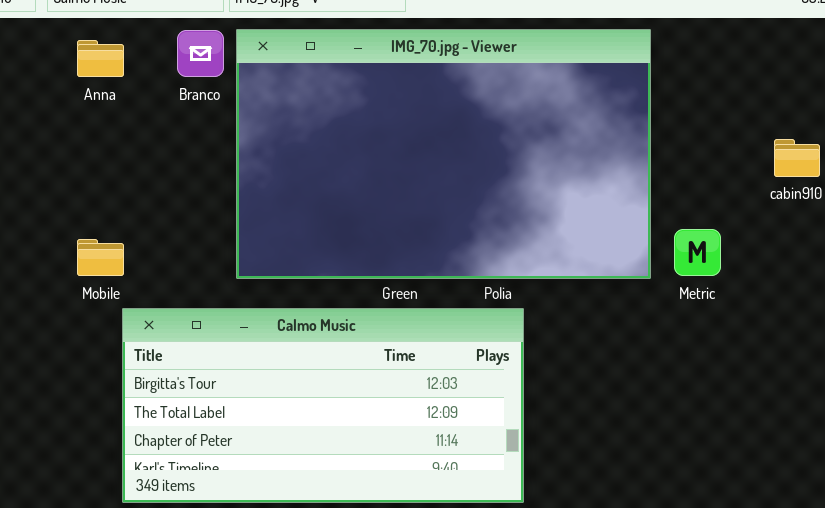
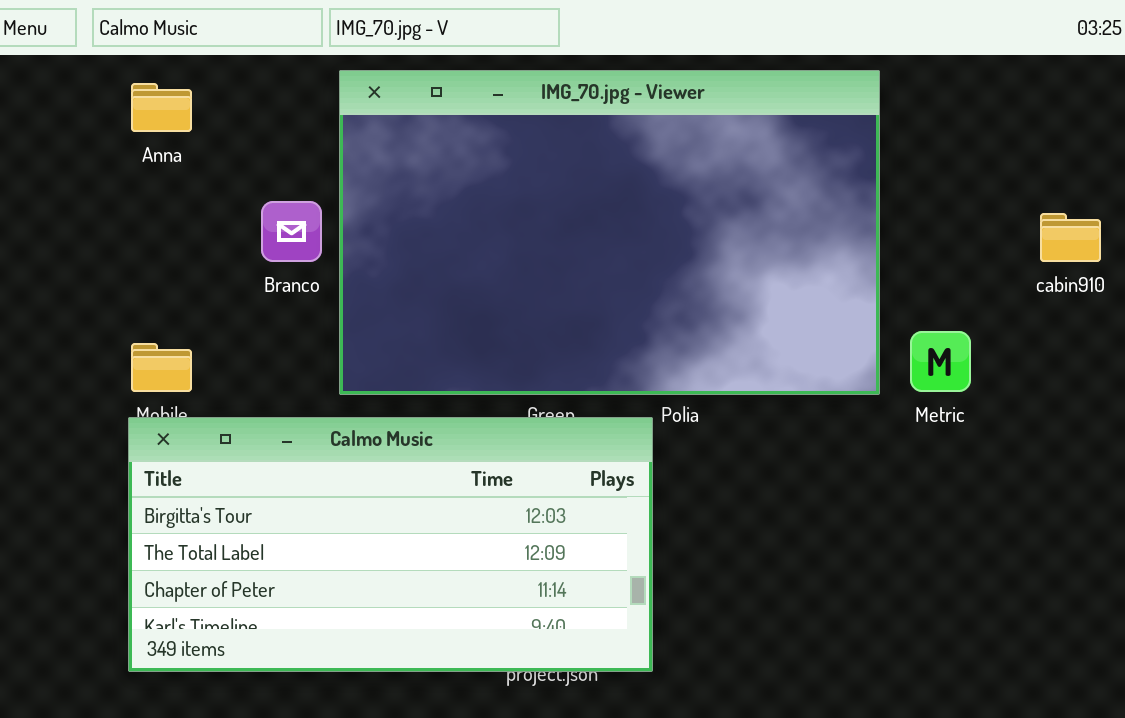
Branco: [177,30,224,77] -> [261,201,322,262], moved
Calmo Music: [122,308,524,503] -> [128,417,653,672], moved

